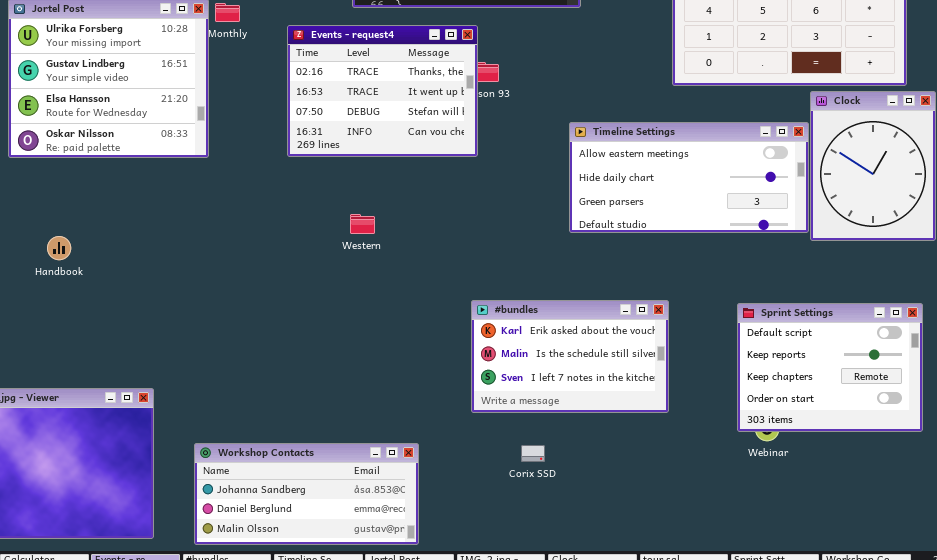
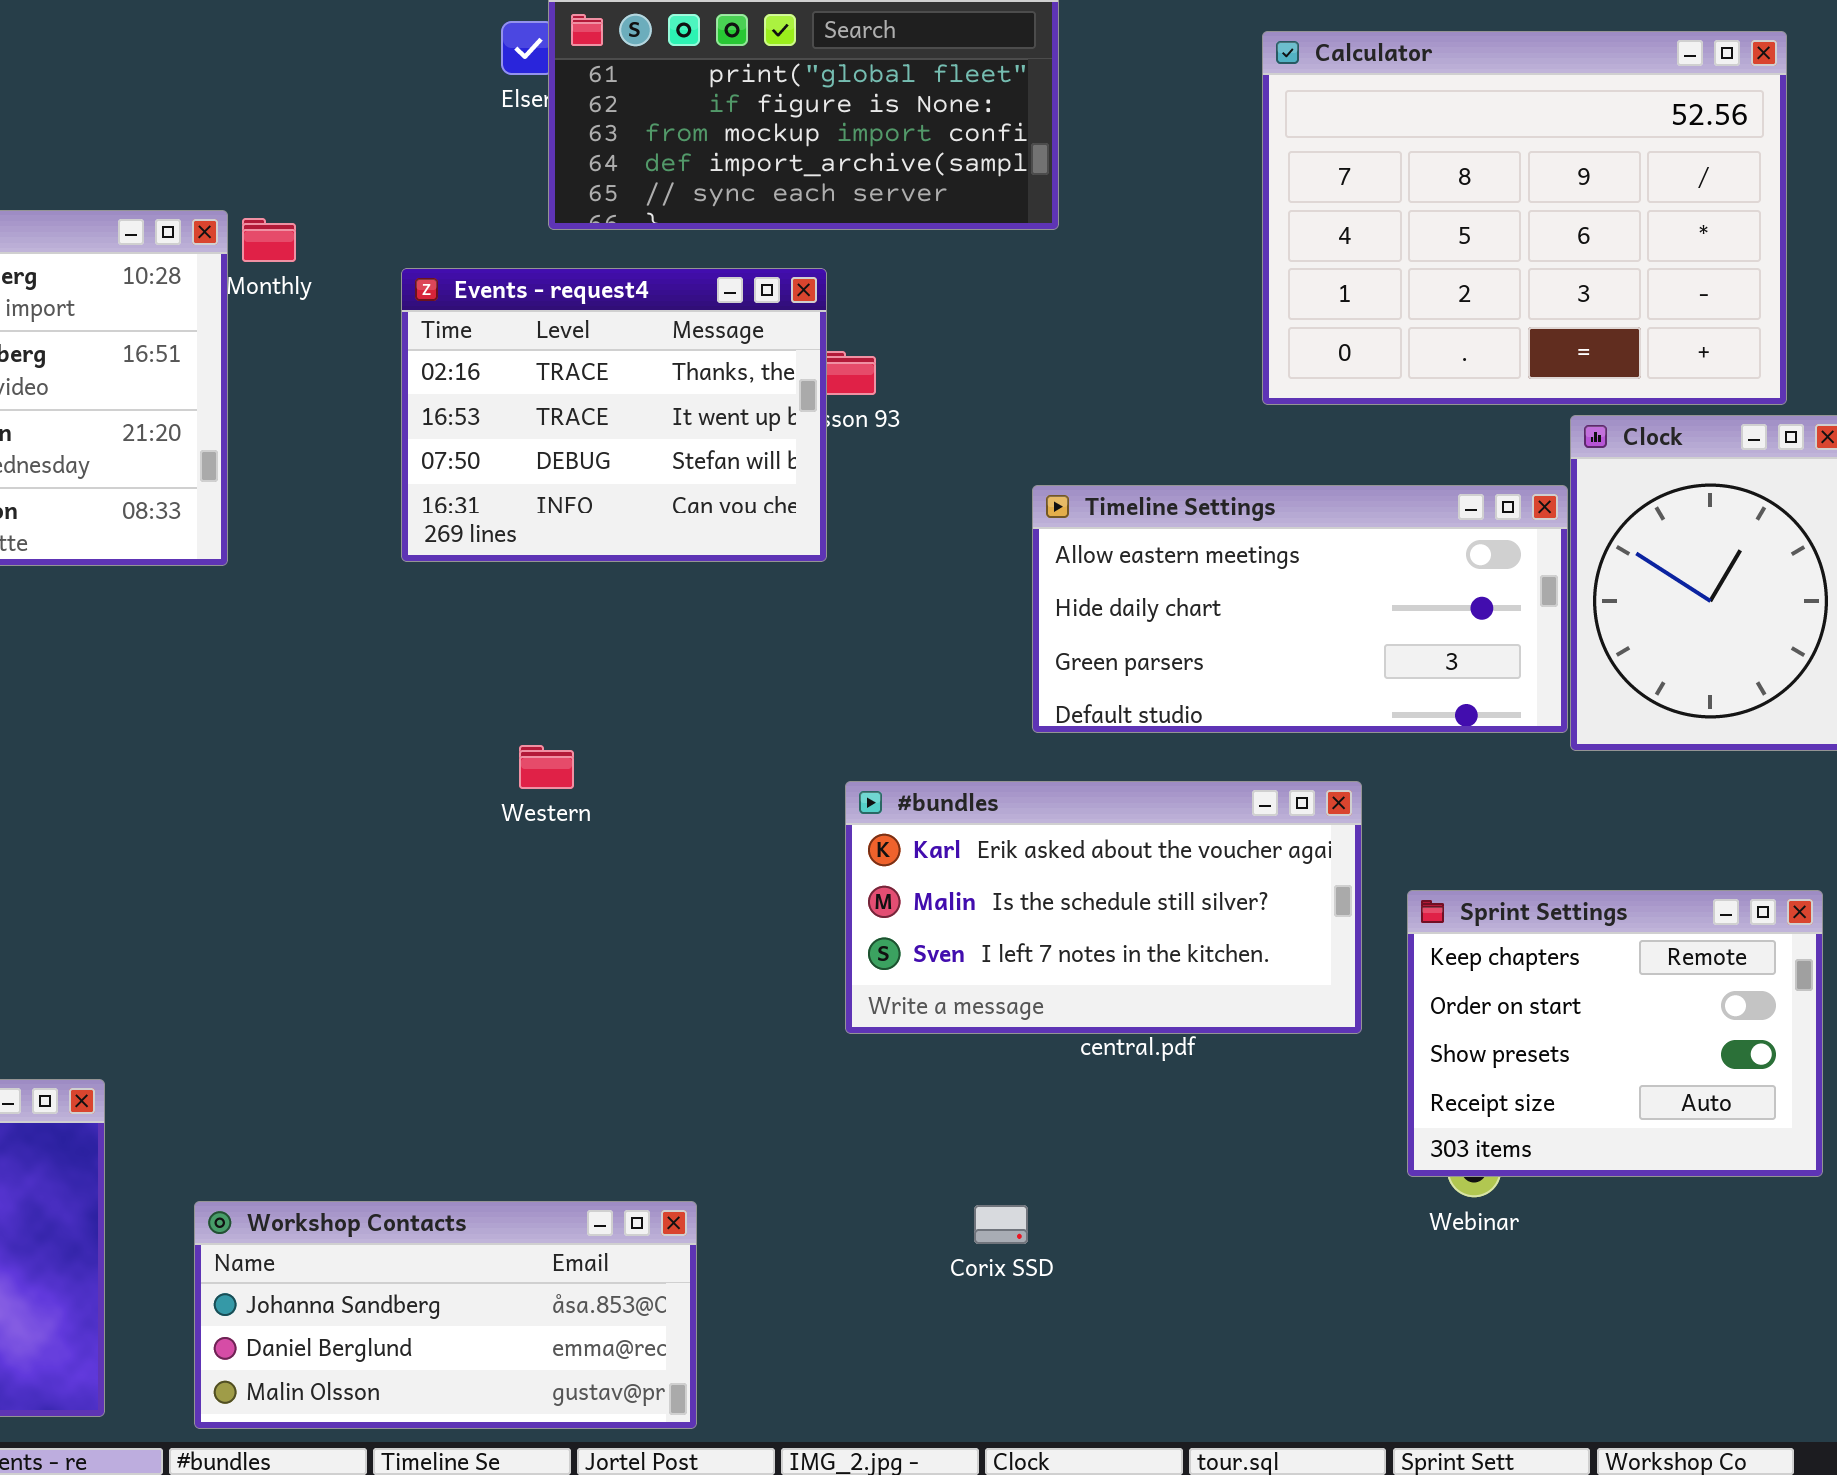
Western: [350,214,375,234] -> [519,745,574,789], moved
#bundles: [471,300,669,413] -> [845,781,1362,1034], moved, resized
Sprint Settings: [737,303,923,432] -> [1407,890,1823,1177], scrolled down 2 rows
Corix SSD: [521,445,545,462] -> [974,1205,1028,1244], moved

